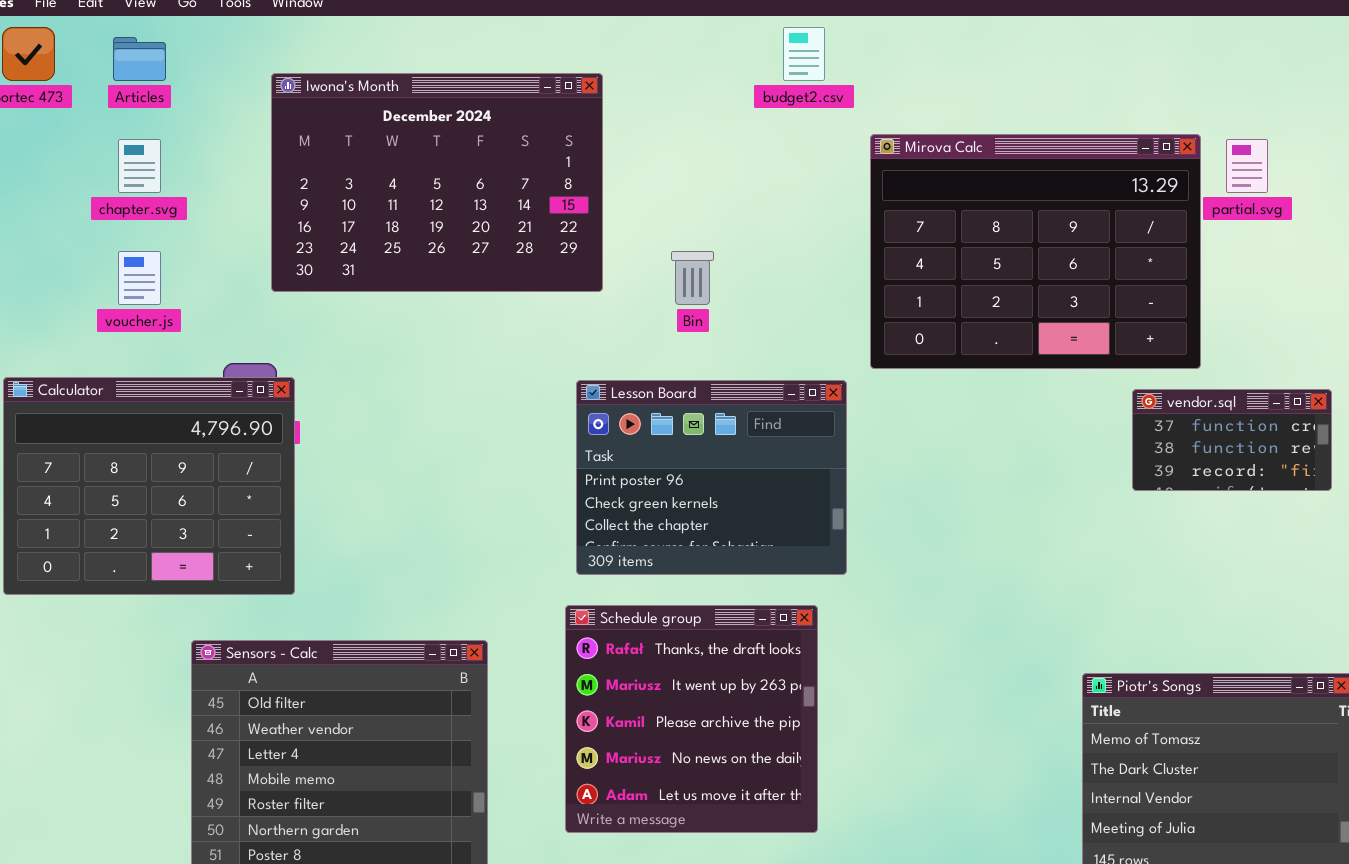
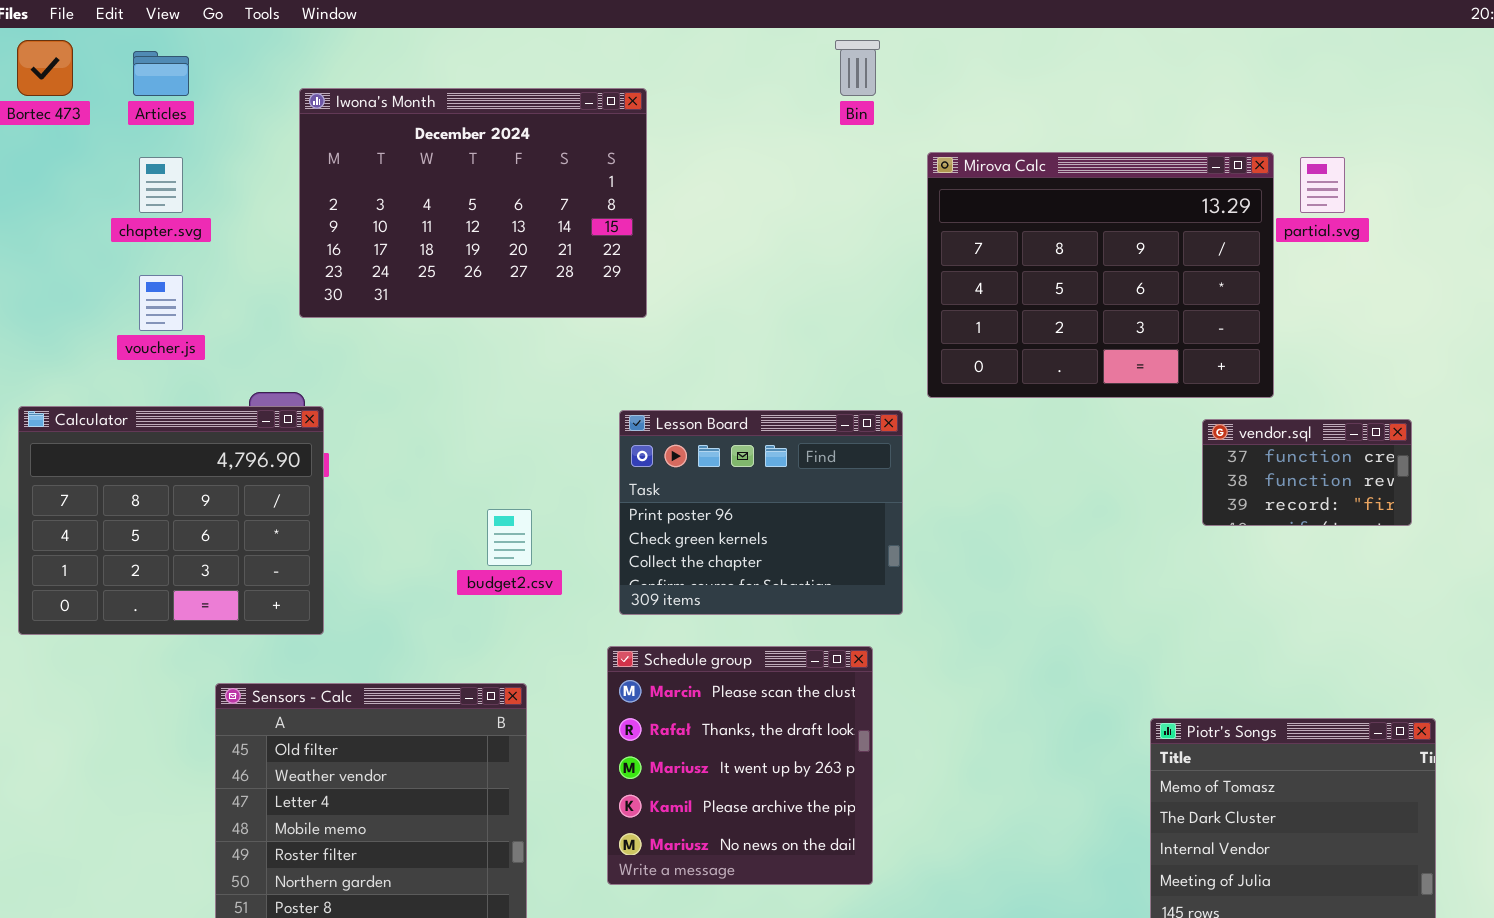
budget2.csv: [783,27,825,81] -> [487,509,532,566], moved
Bin: [671,251,714,305] -> [835,40,880,96], moved
Schedule group: [565,605,818,833] -> [607,646,873,885], scrolled up 1 row

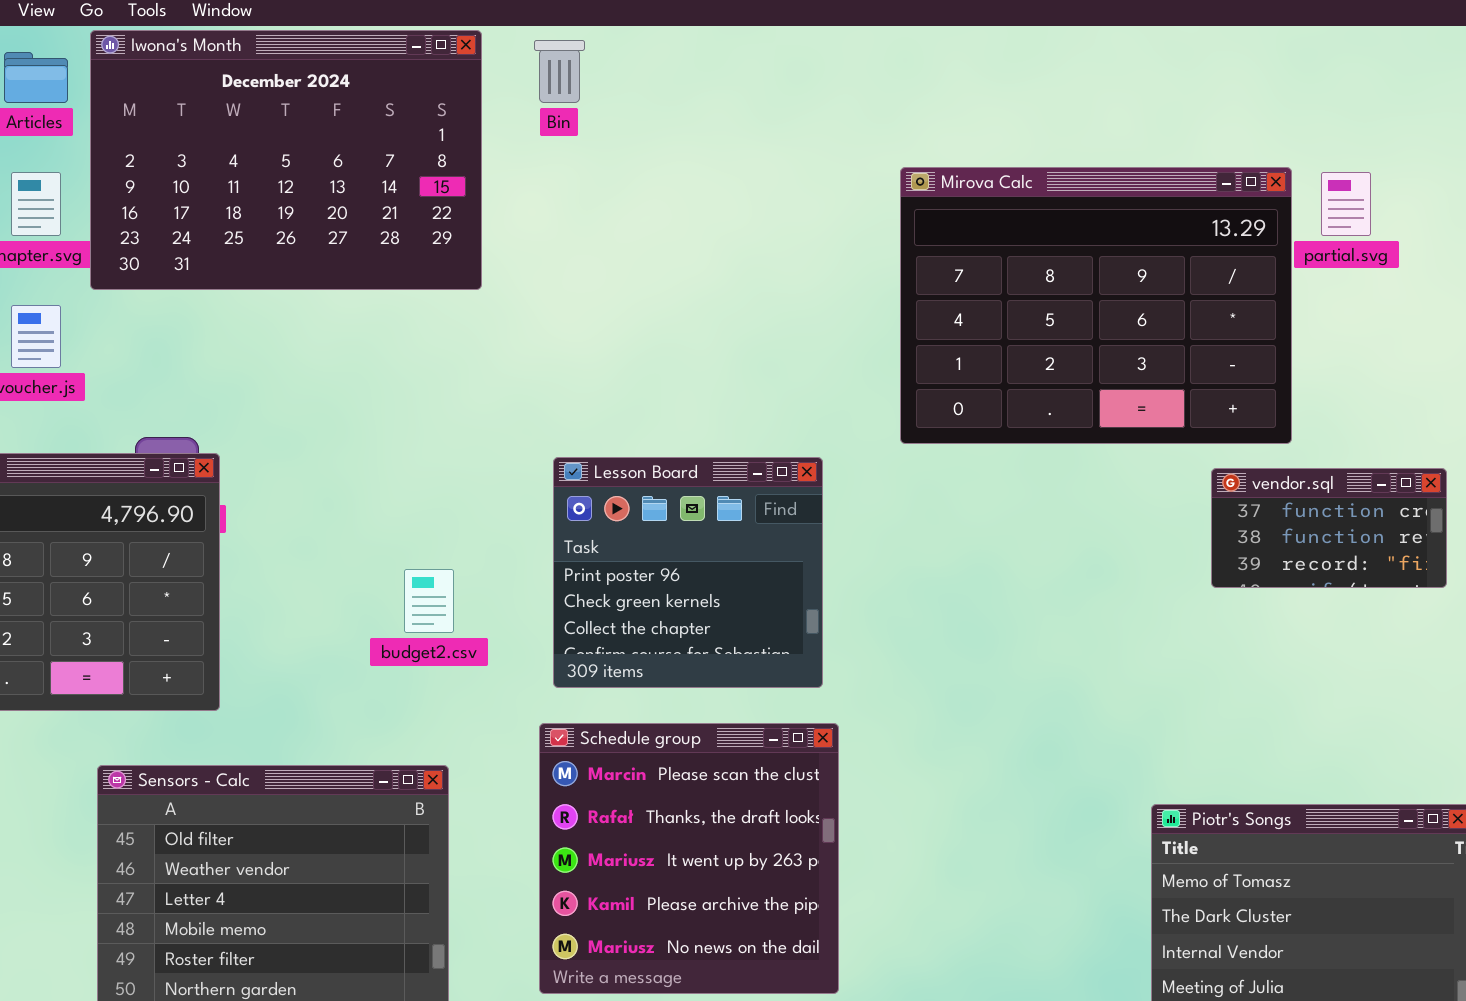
Bin: [835,40,880,96] -> [534,40,585,103], moved
Iwona's Month: [299,88,647,318] -> [90,30,482,290], moved
Lesson Board: [619,410,903,615] -> [553,457,823,688], resized

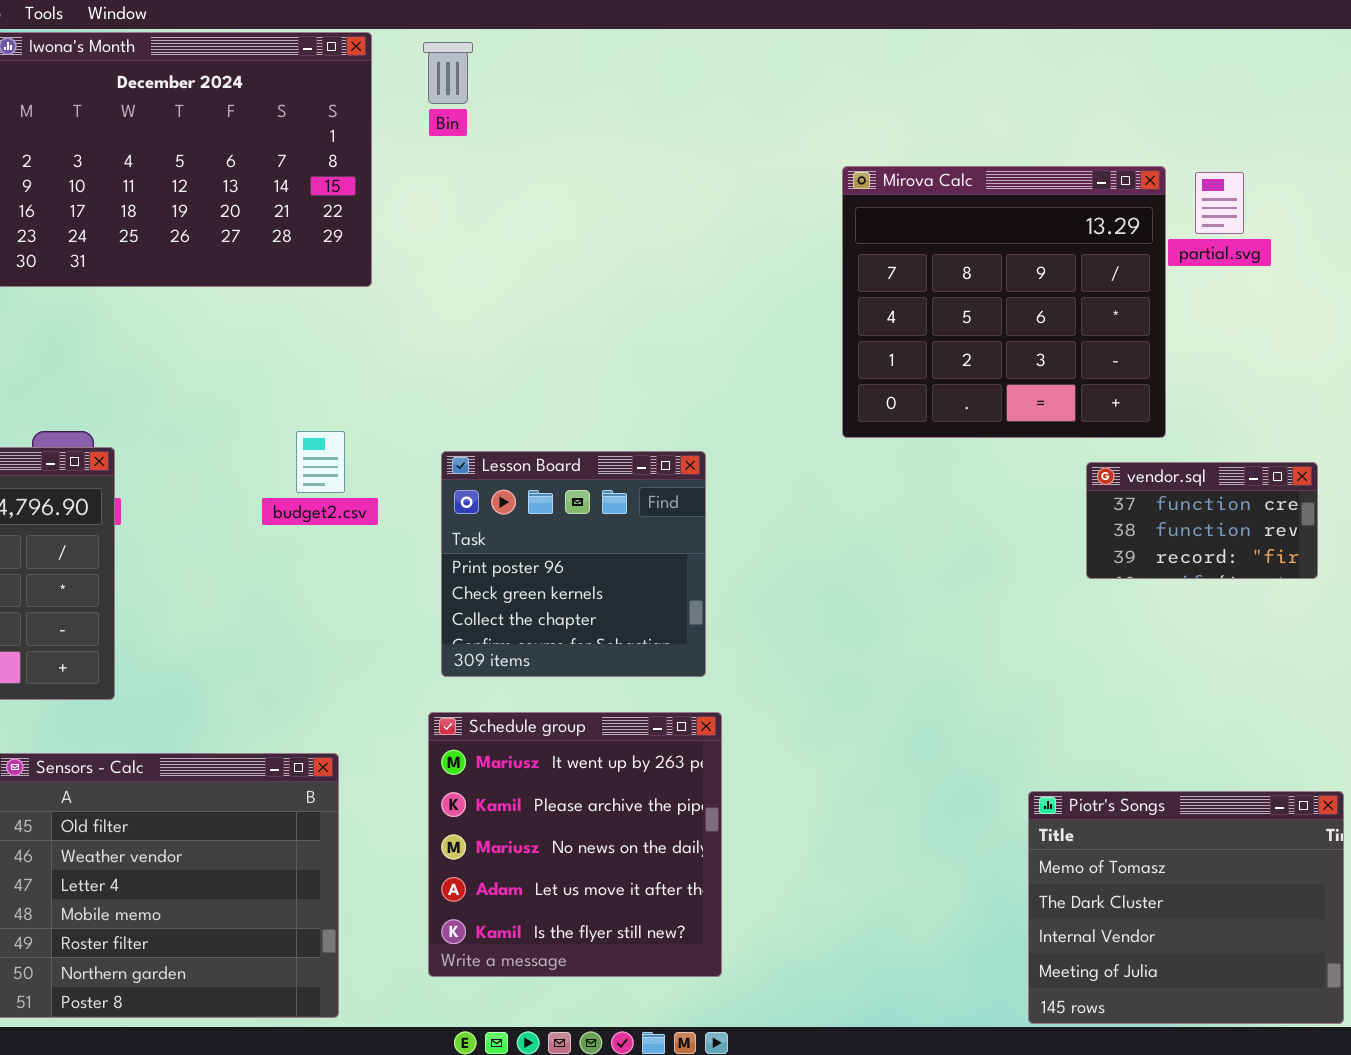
Mirova Calc: [900,167,1292,444] -> [842,166,1166,438], resized
budget2.csv: [404,569,454,633] -> [296,431,345,493], moved
Schedule group: [539,723,839,994] -> [428,712,722,977], scrolled down 2 rows

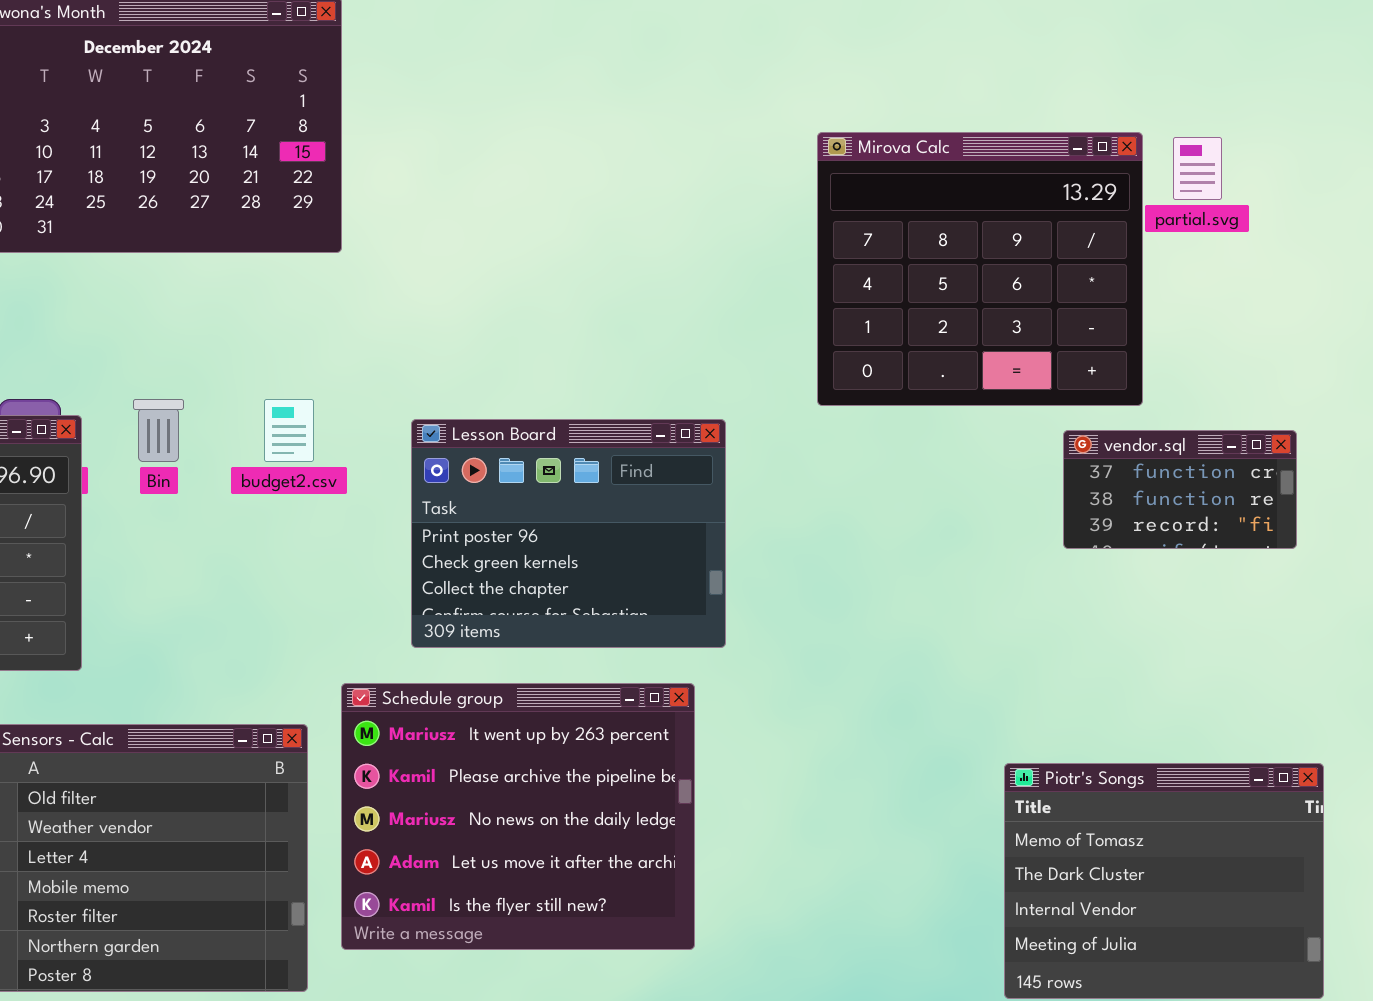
Bin: [423,42,473,104] -> [133,399,184,462], moved
Lesson Board: [441,451,706,677] -> [411,419,726,648], resized
Schedule group: [428,712,722,977] -> [341,683,695,950], resized

